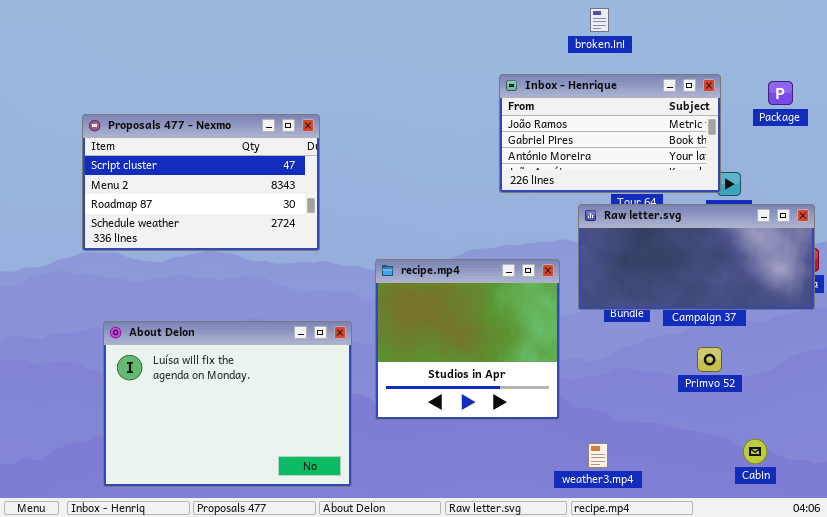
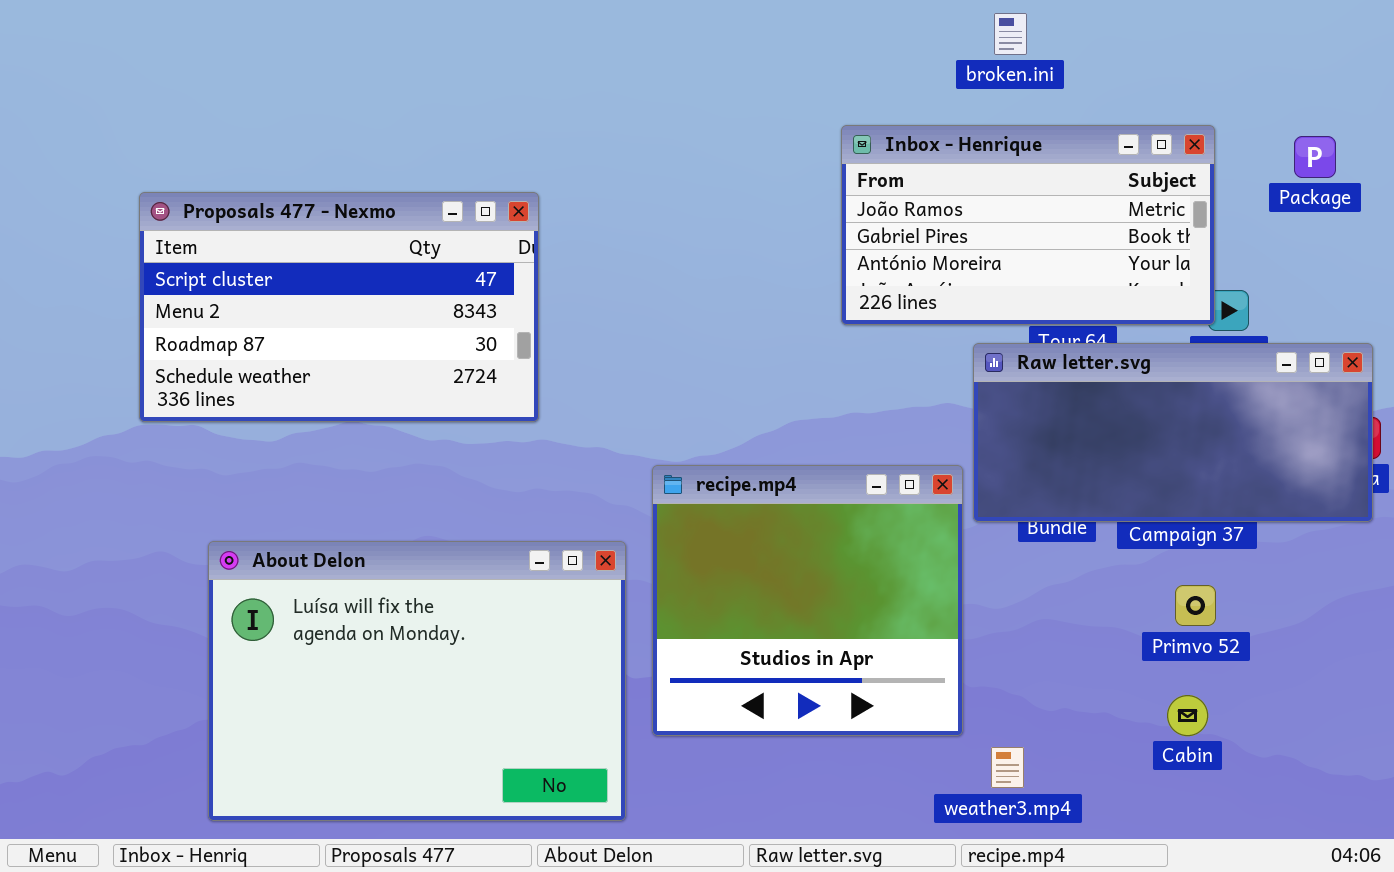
recipe.mp4: [375,259,560,420] -> [652,465,963,736], moved
About Delon: [103,321,352,487] -> [208,541,626,821], moved
Cabin: [743,439,767,464] -> [1167,695,1208,736], moved

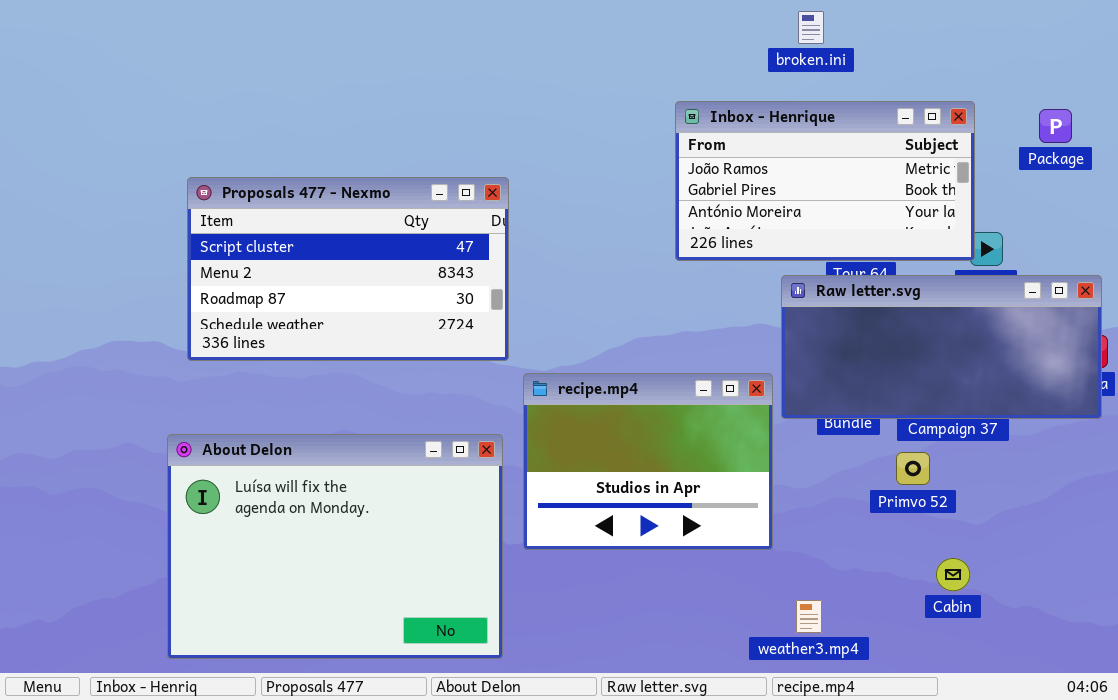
Proposals 477 - Nexmo: [139,192,539,422] -> [187,177,509,361], moved
recipe.mp4: [652,465,963,736] -> [523,373,773,550], resized
Primvo 52: [1175,585,1216,626] -> [896,452,930,485], moved

